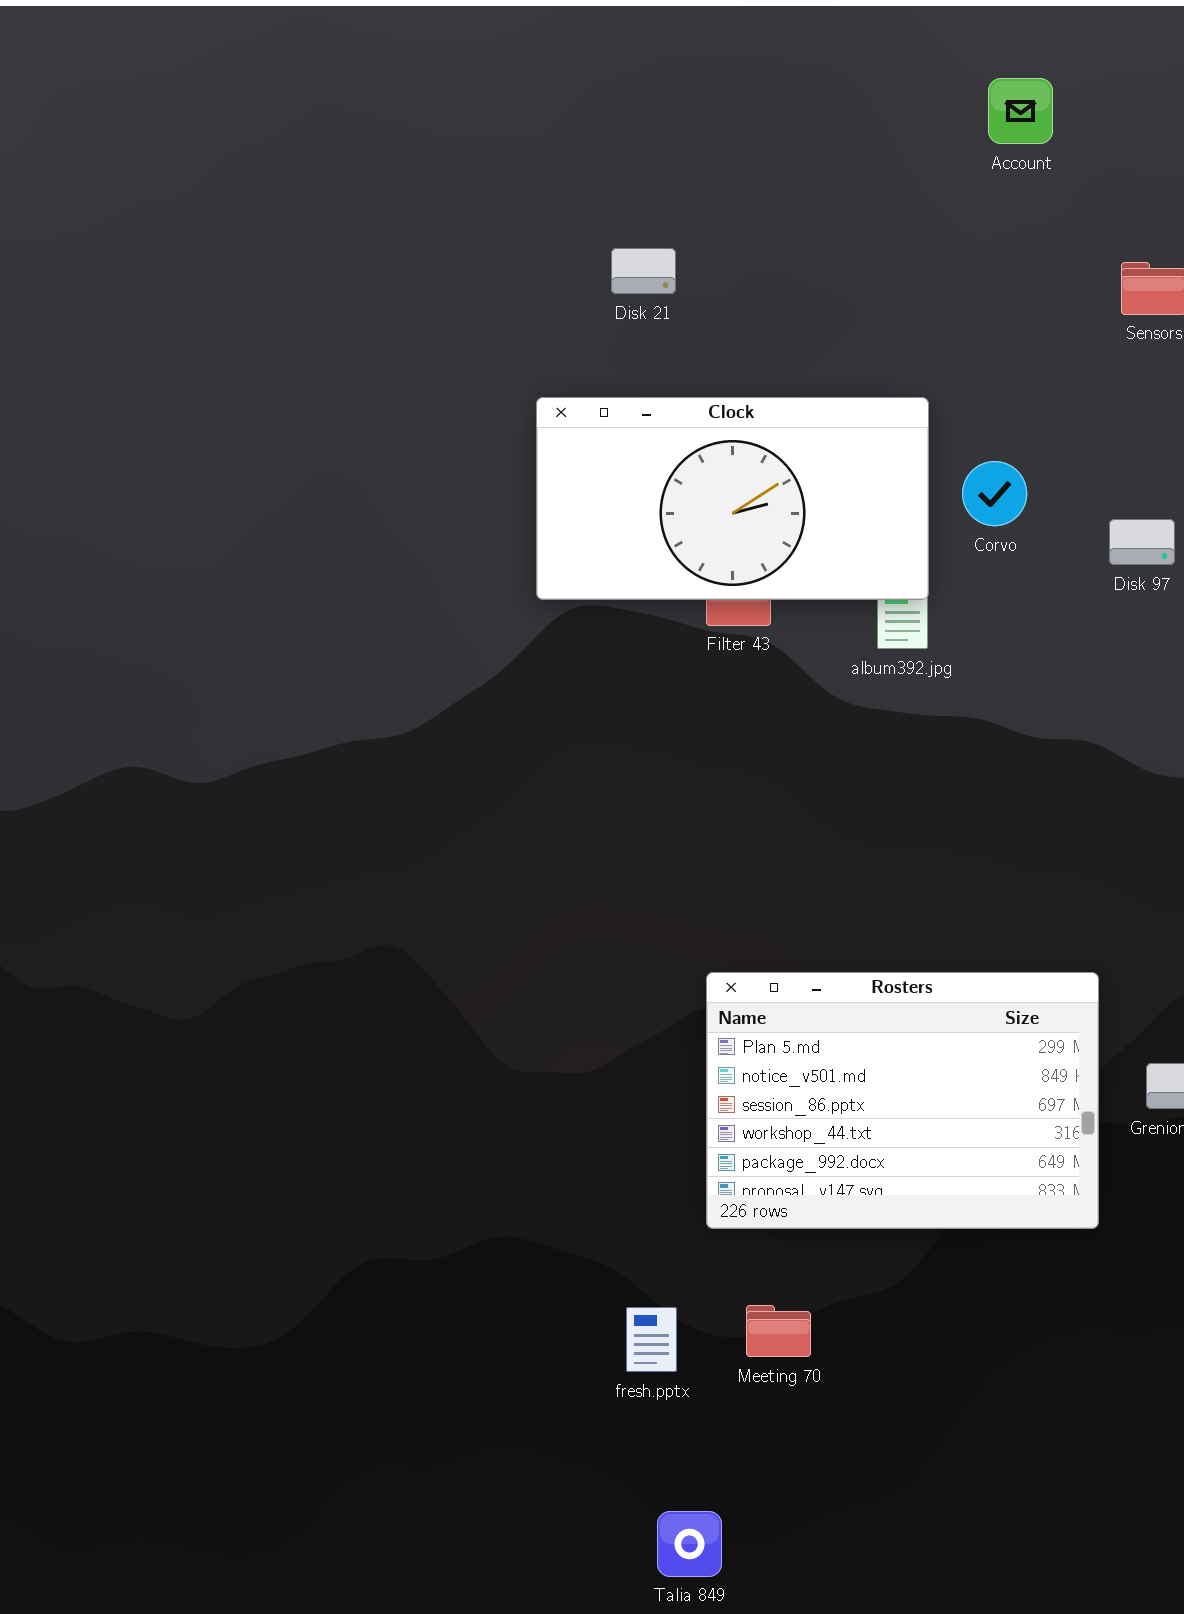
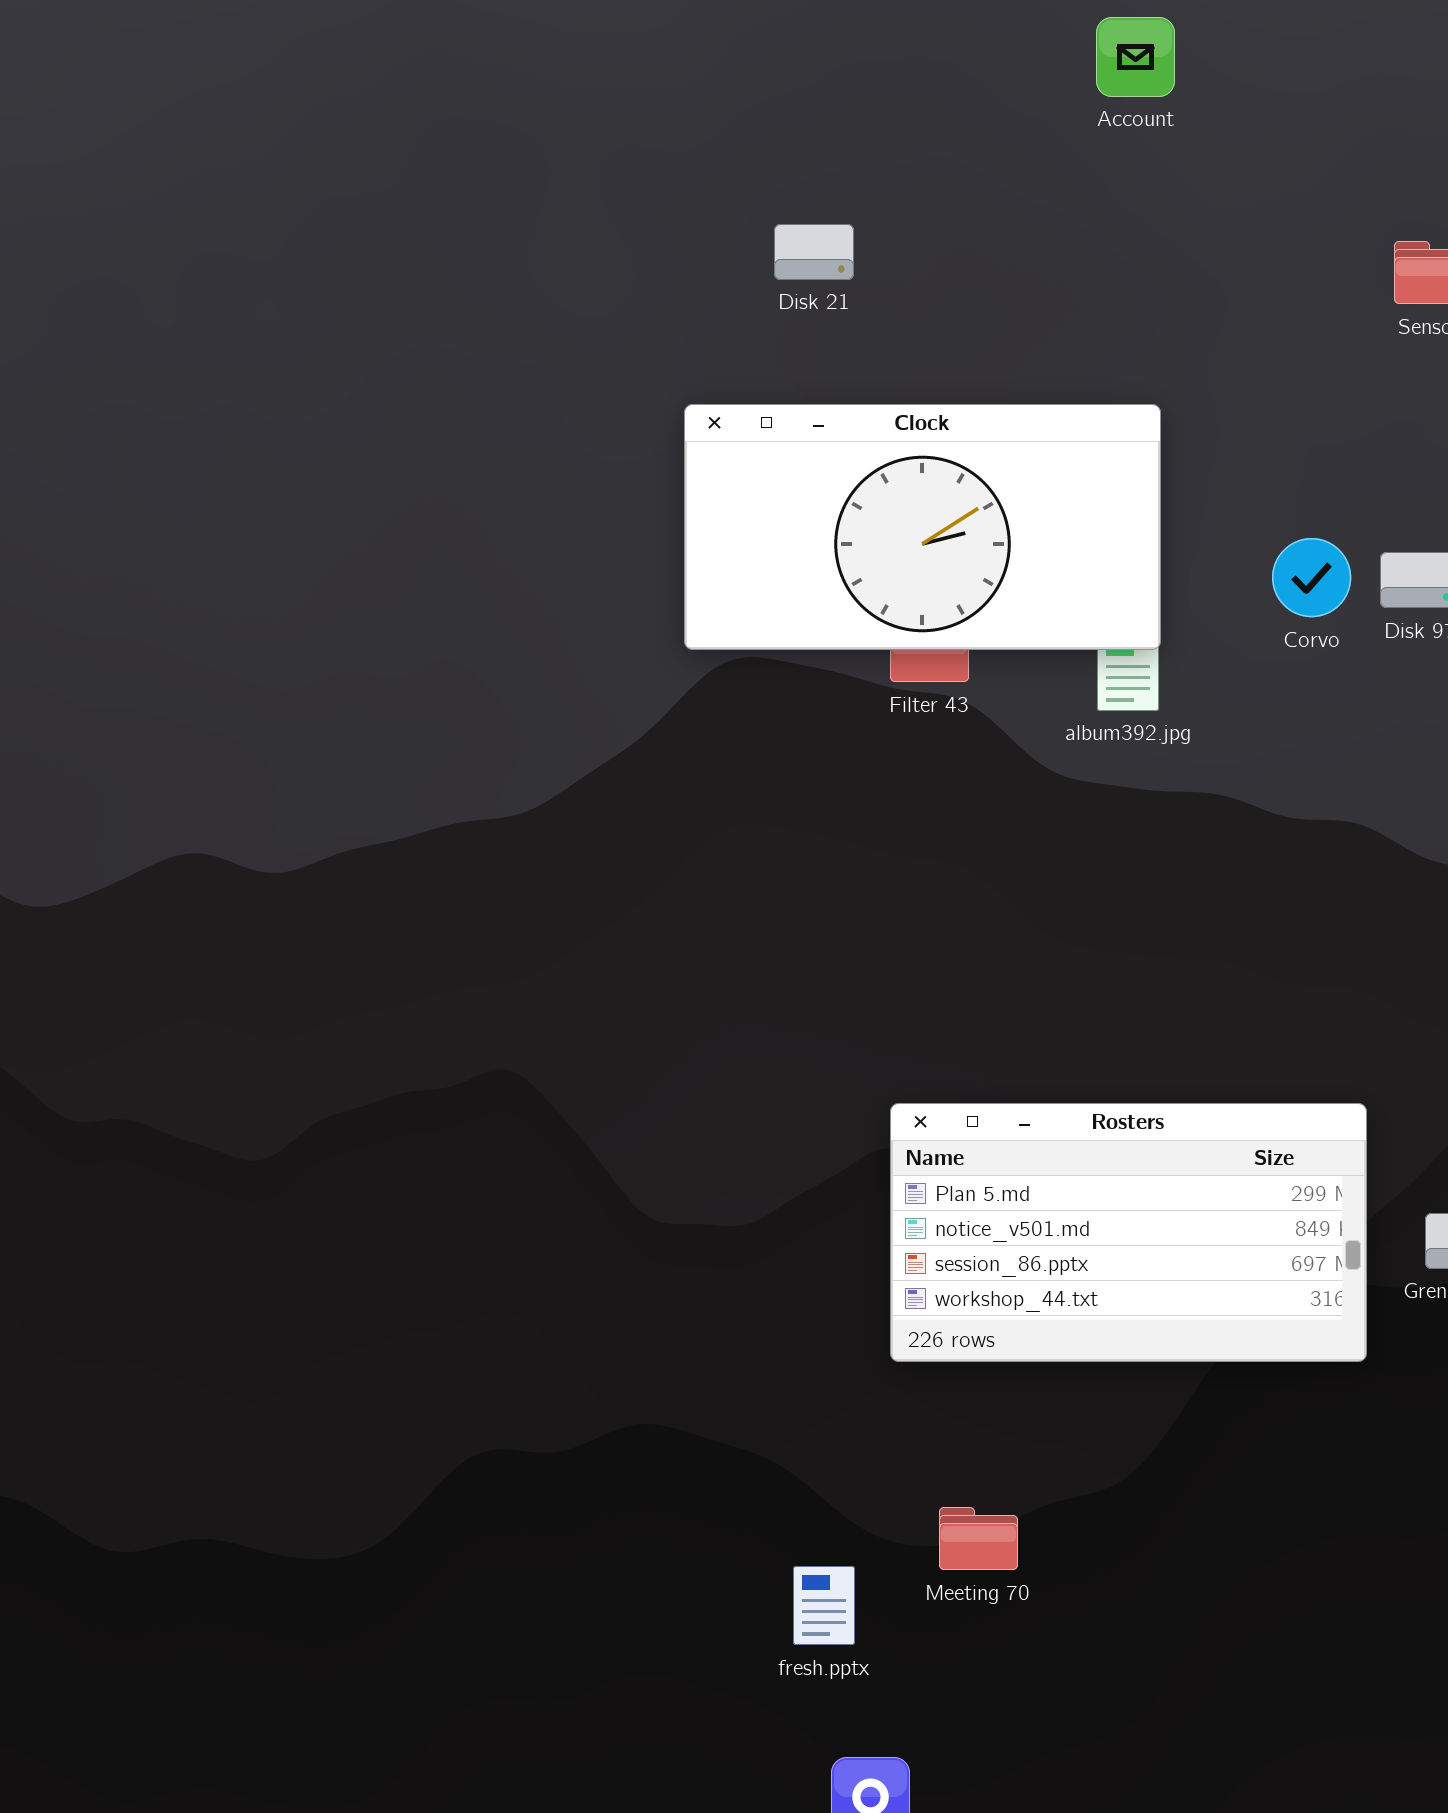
Account: [988,78,1053,144] -> [1096,17,1175,97], moved
Corvo: [962,461,1027,526] -> [1272,538,1351,617], moved
Rosters: [706,972,1099,1229] -> [890,1103,1367,1362], resized
fresh.pptx: [626,1307,677,1372] -> [793,1566,855,1645], moved

